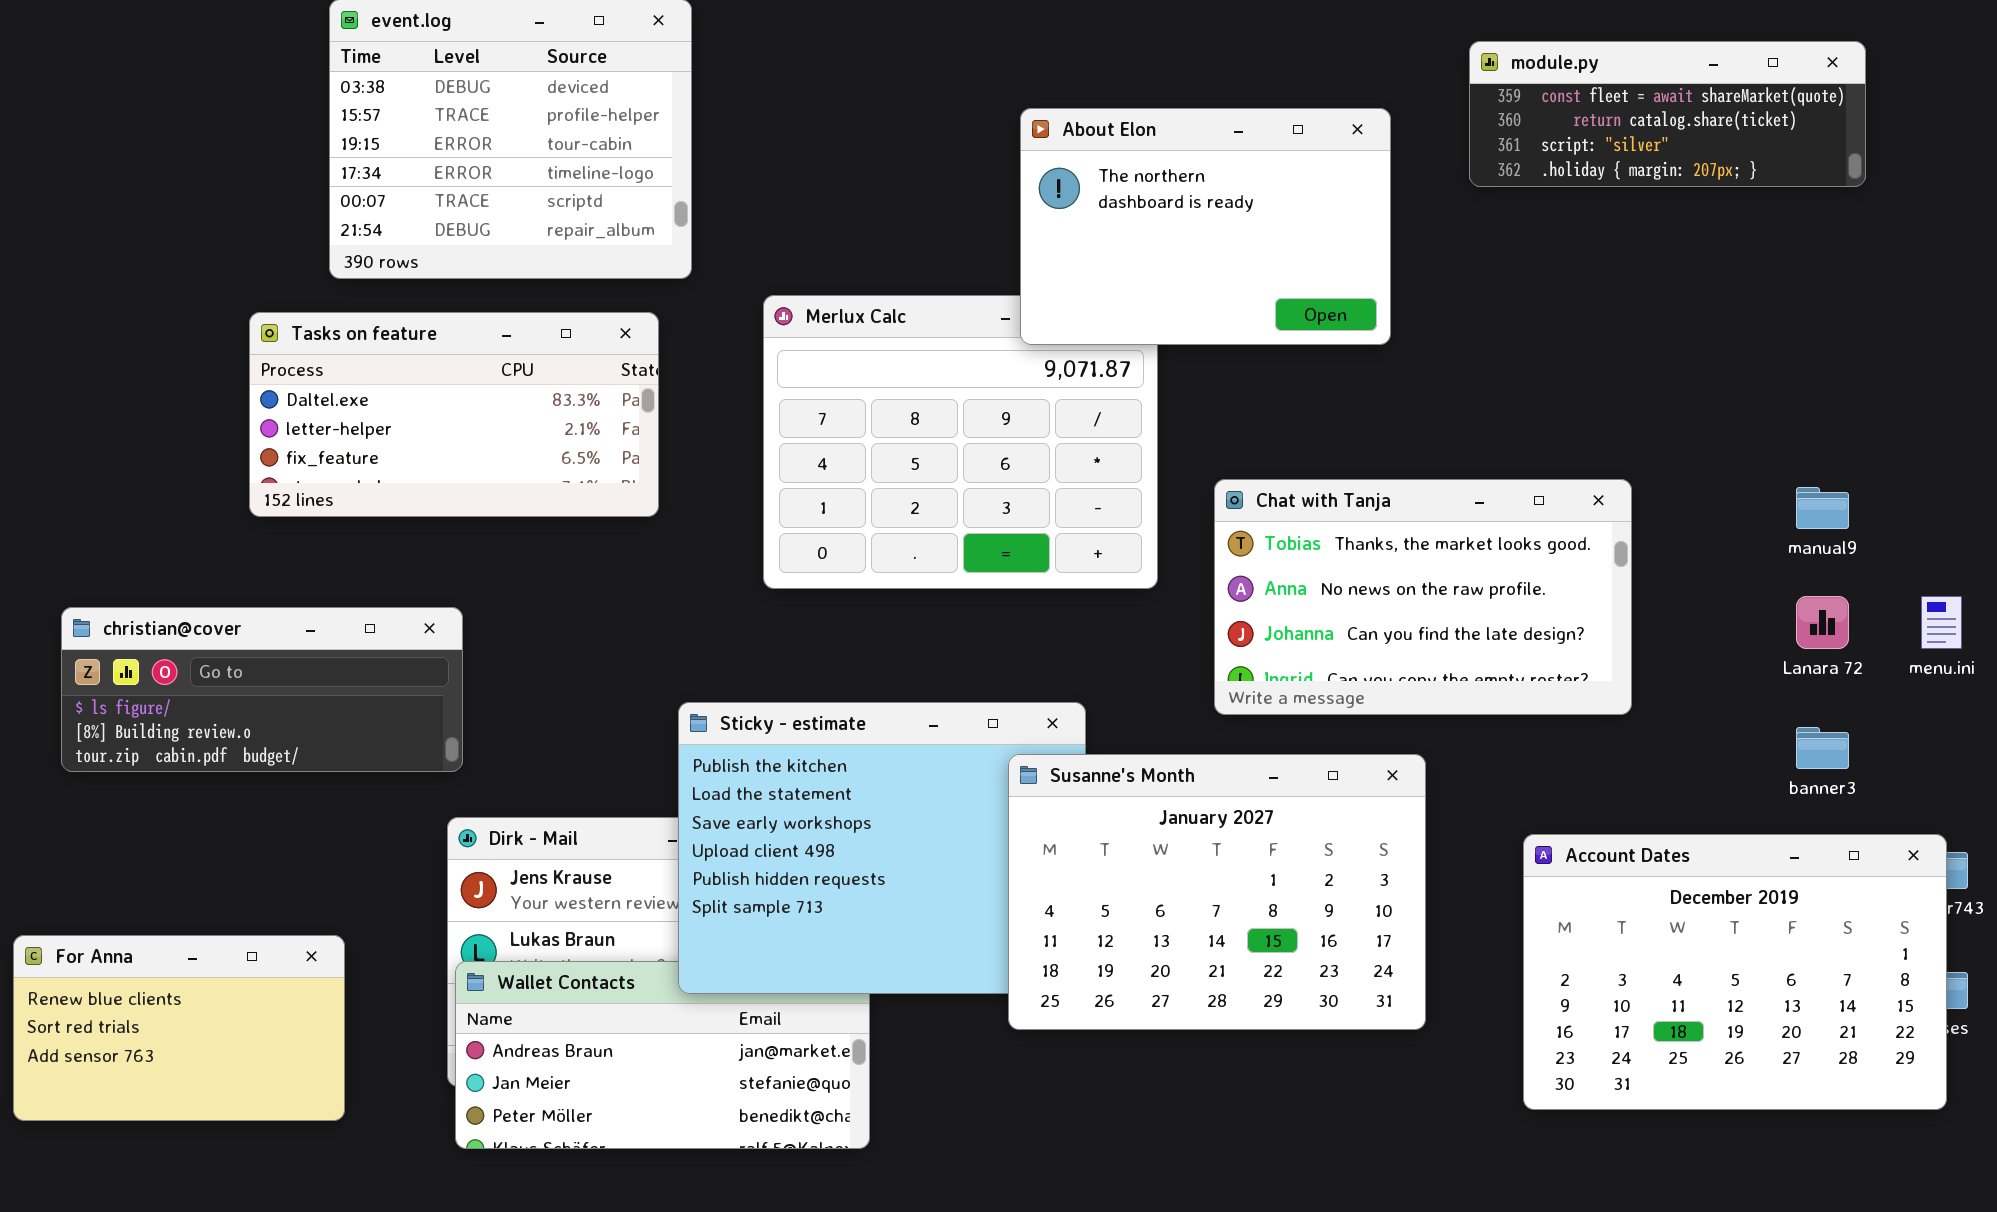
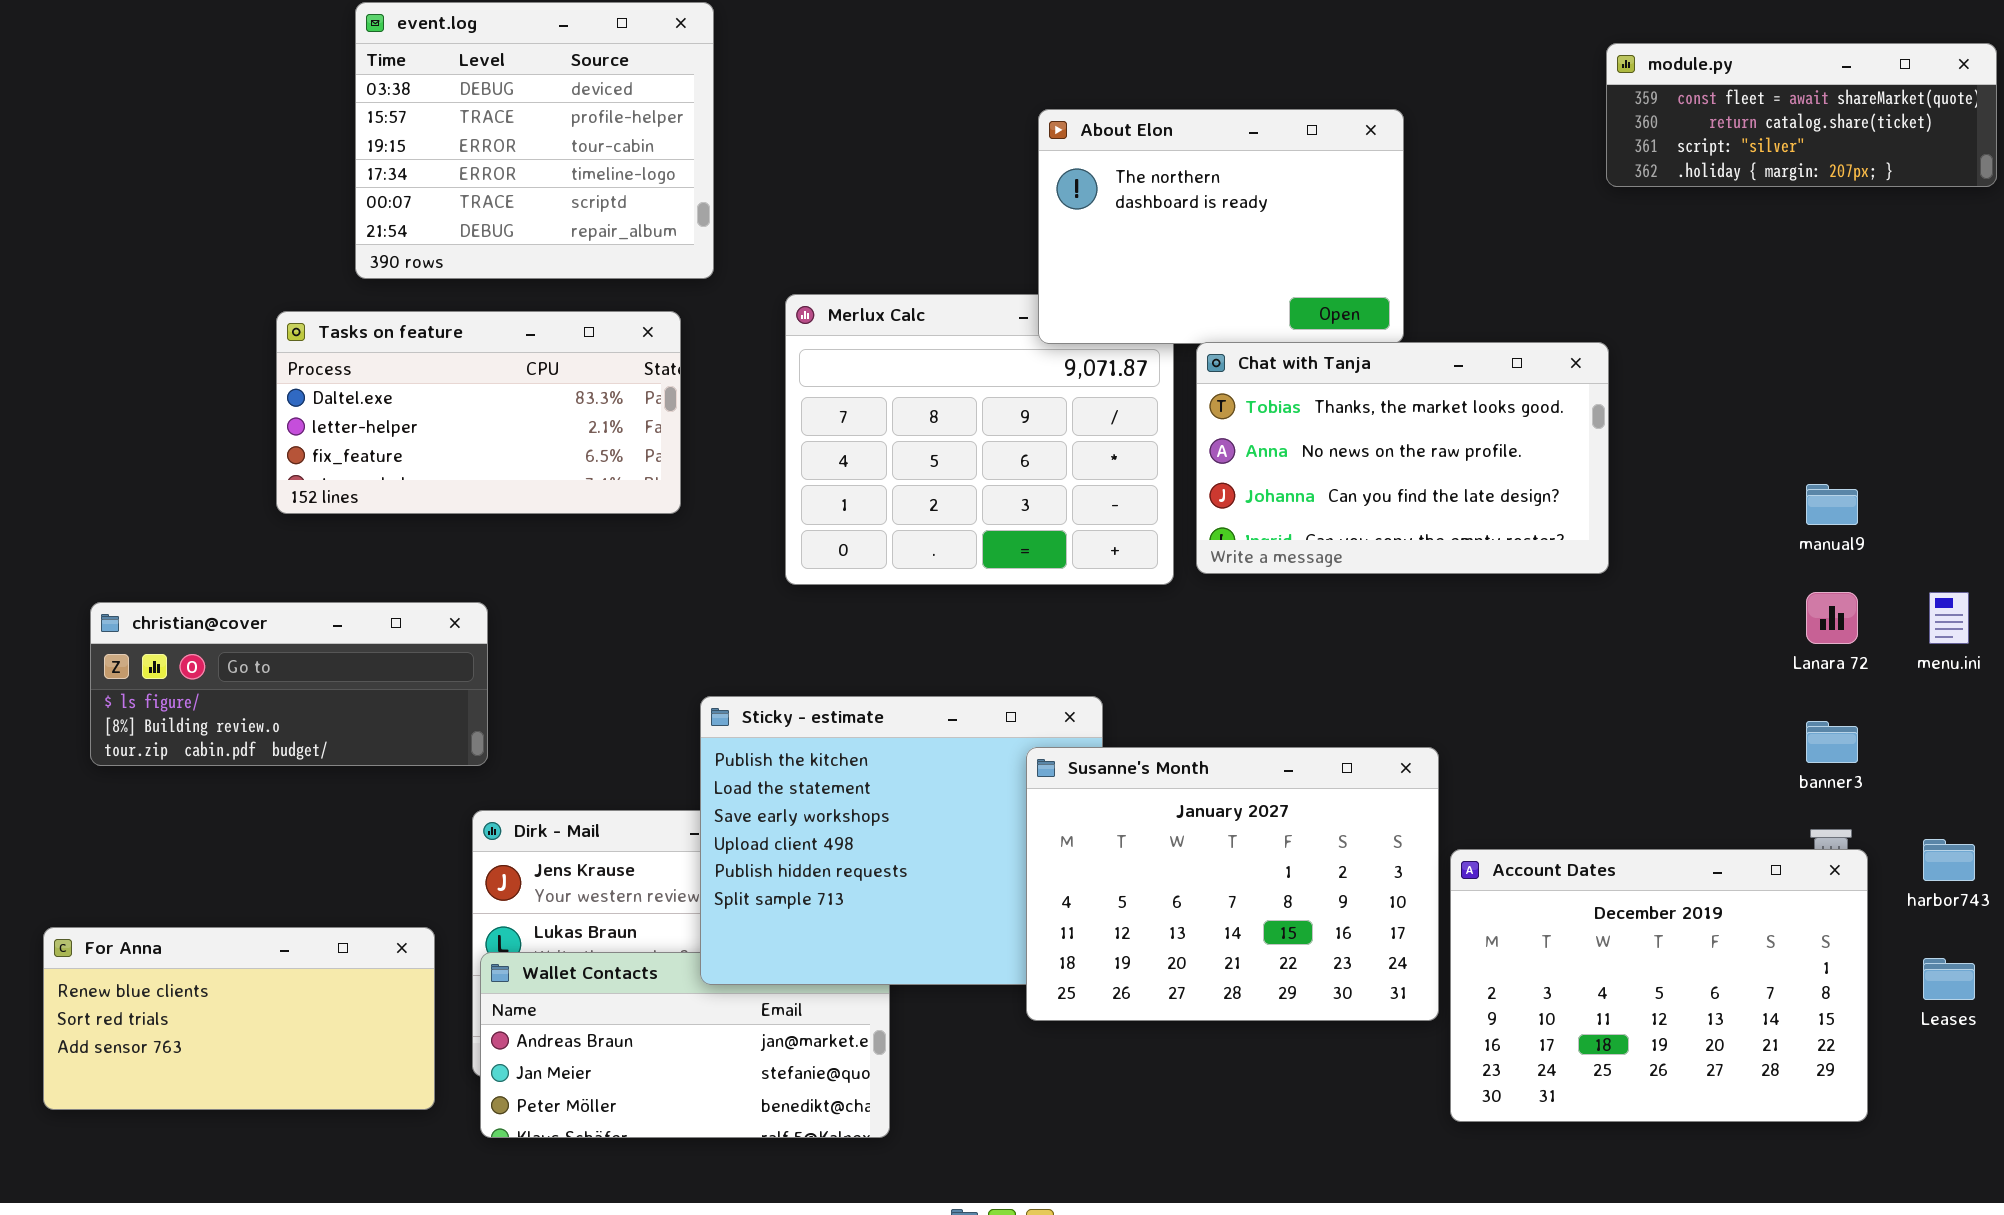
module.py: [1469,41,1866,187] -> [1606,43,1997,187], moved
Chat with Tanja: [1214,479,1632,715] -> [1196,342,1609,574], moved
Account Dates: [1523,834,1947,1110] -> [1450,849,1868,1122], moved
For Anna: [13,935,345,1121] -> [43,927,435,1110], resized

